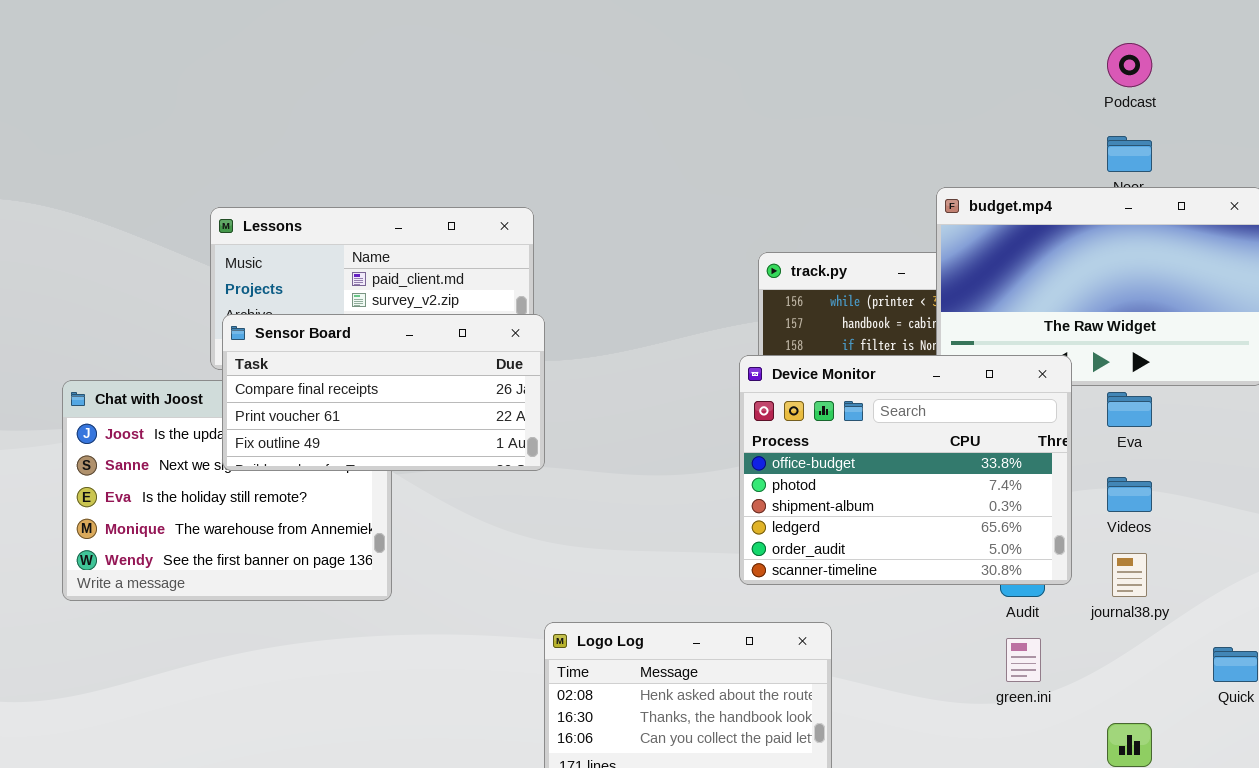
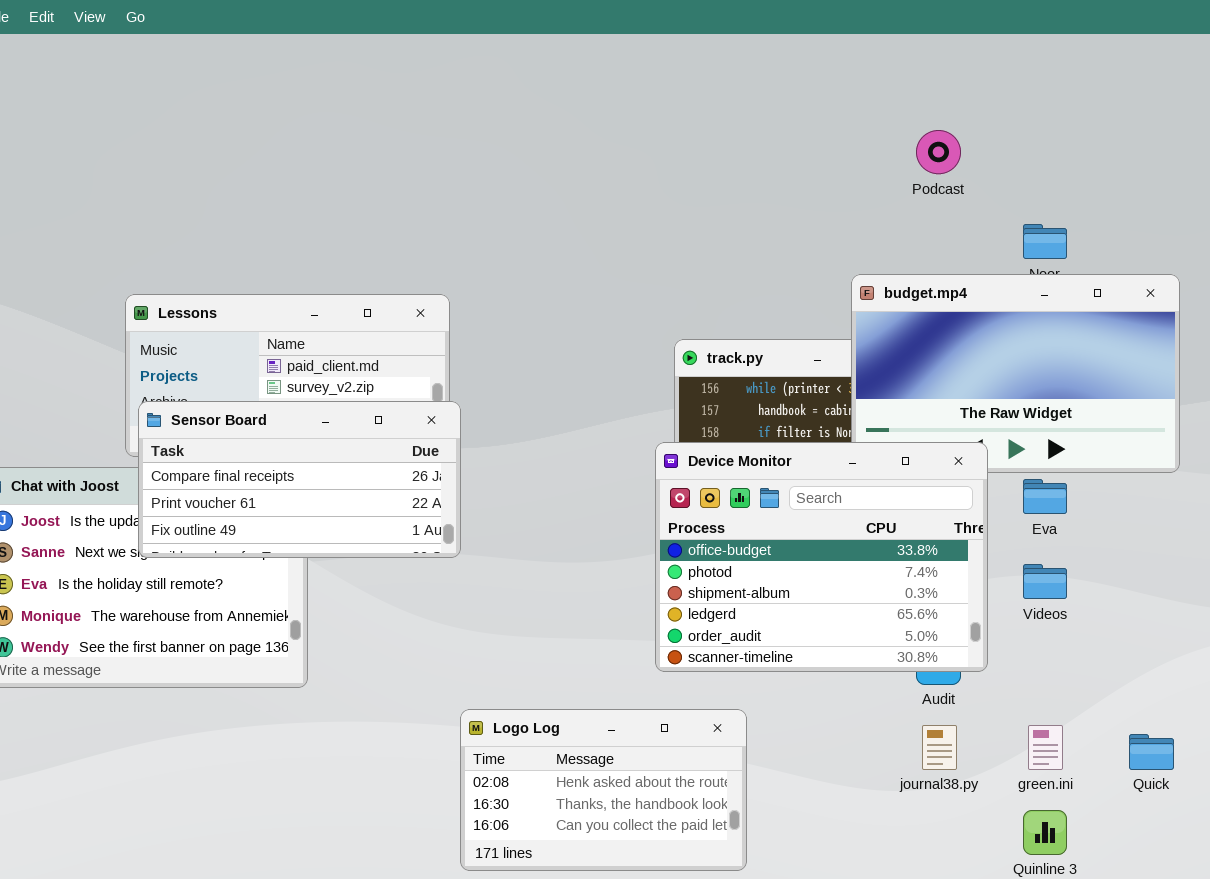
Podcast: [1107,43,1152,87] -> [916,130,961,174], moved
journal38.py: [1112,553,1147,597] -> [922,725,957,770], moved
green.ini: [1006,638,1041,682] -> [1028,725,1063,770], moved

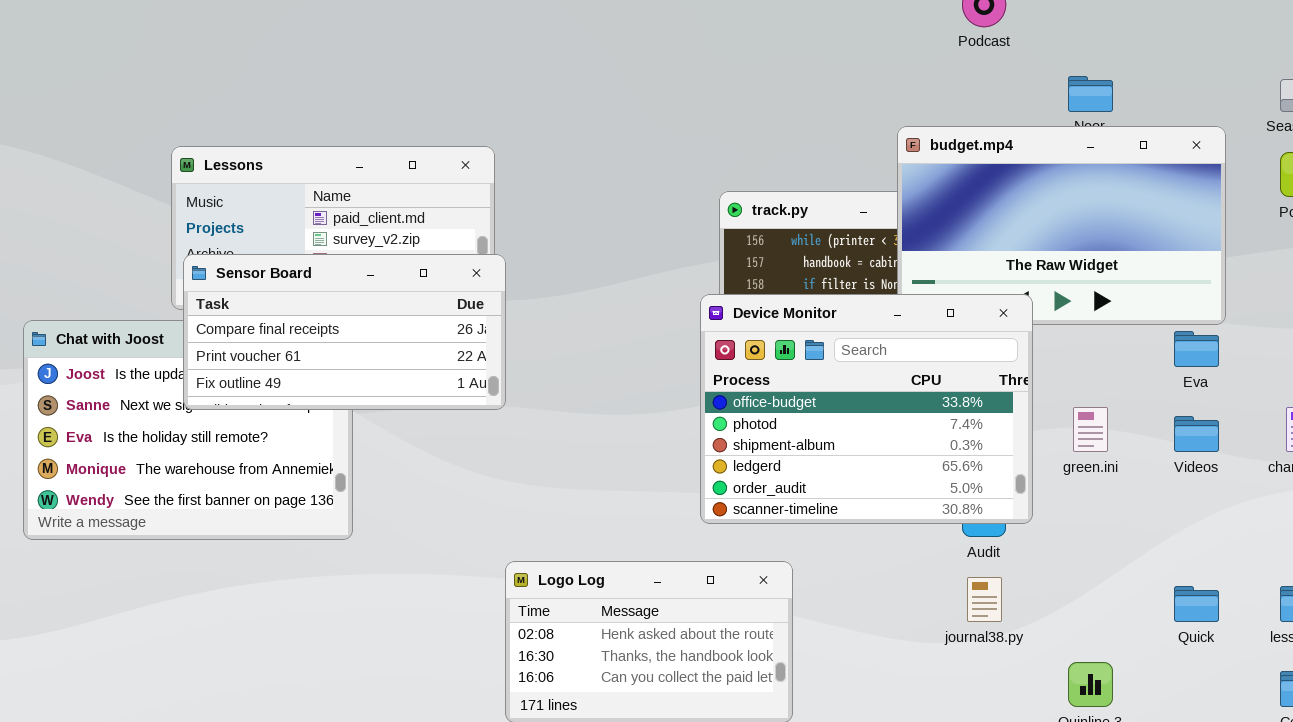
Eva: [1023,479,1067,514] -> [1174,331,1219,367], moved
Videos: [1023,564,1067,599] -> [1174,416,1219,452], moved
green.ini: [1028,725,1063,770] -> [1073,407,1108,452], moved

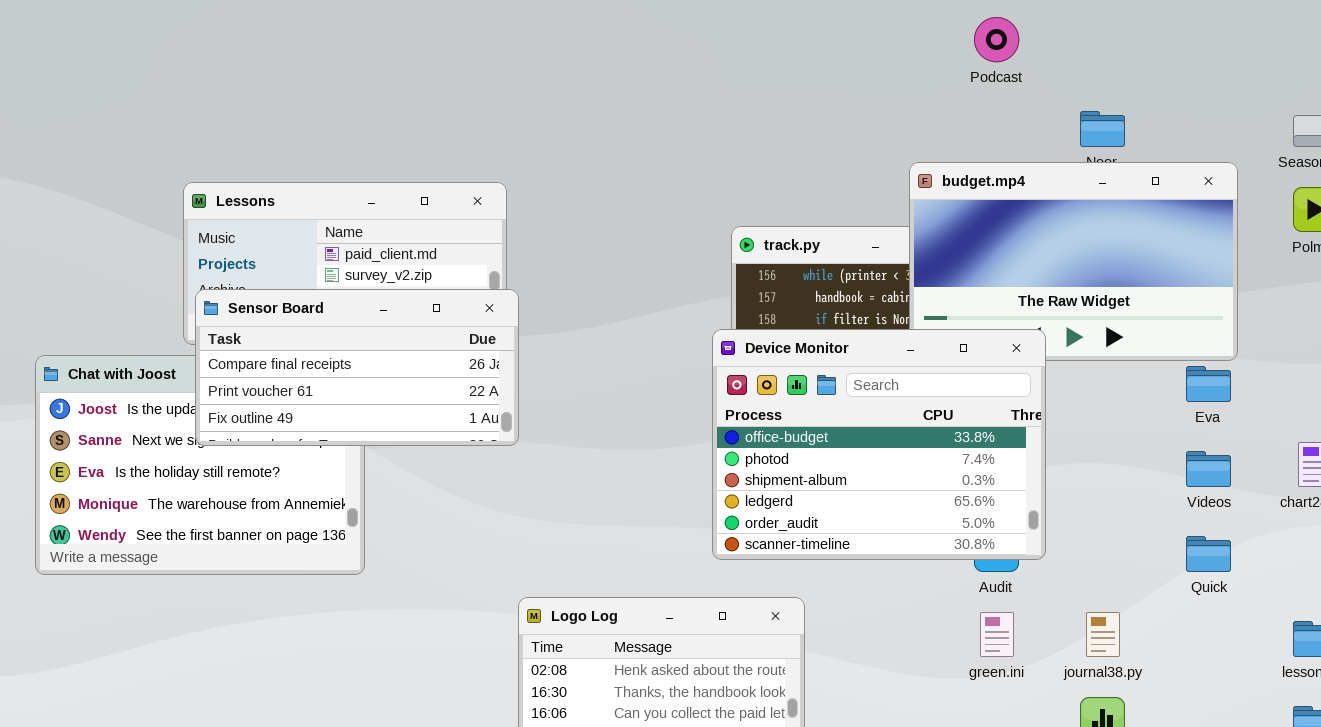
green.ini: [1073,407,1108,452] -> [980,612,1014,657], moved
journal38.py: [967,577,1002,622] -> [1086,612,1120,657], moved
Quick: [1174,586,1219,622] -> [1186,536,1231,572], moved

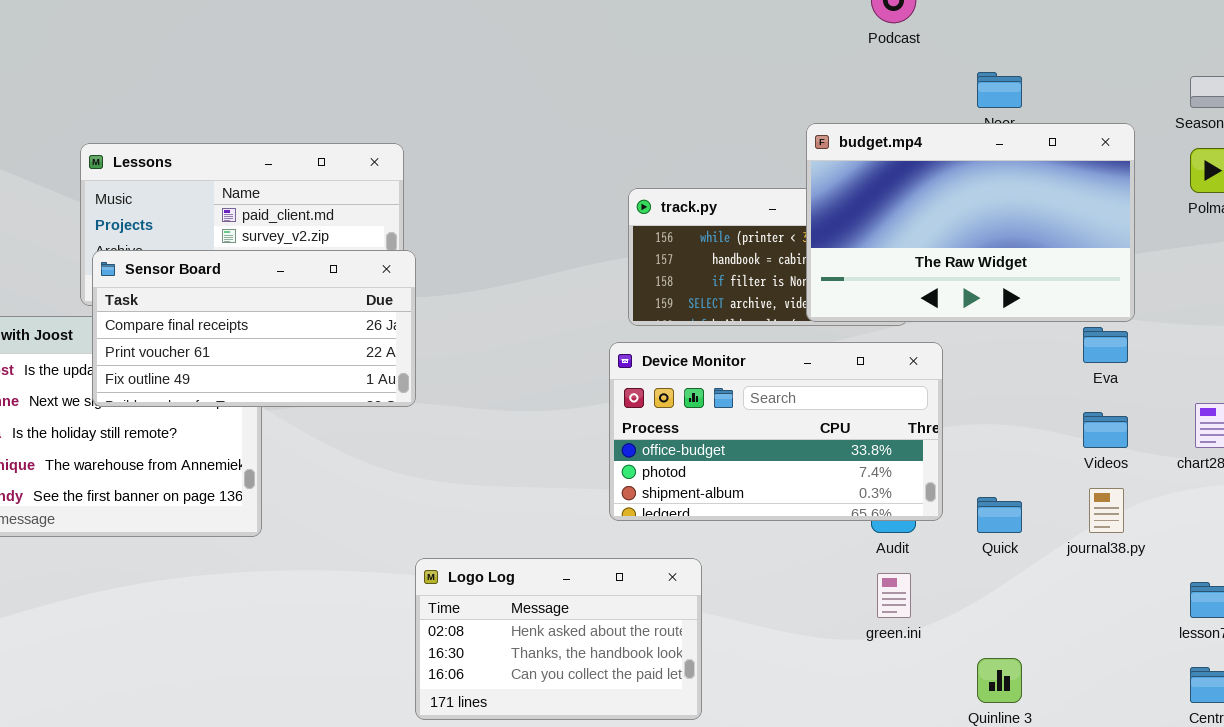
Device Monitor: [712,329,1046,560] -> [609,342,943,521], resized
Quick: [1186,536,1231,572] -> [977,497,1022,533], moved
journal38.py: [1086,612,1120,657] -> [1089,488,1124,533], moved

